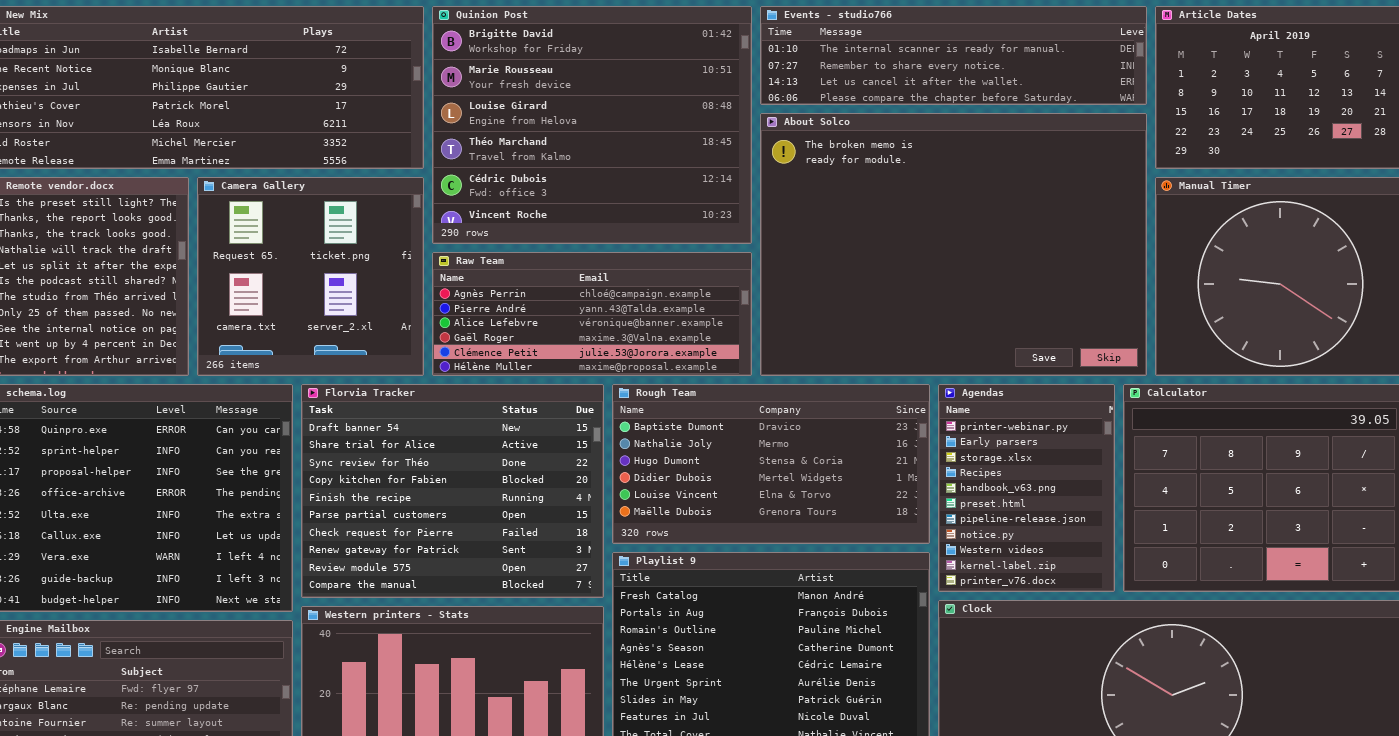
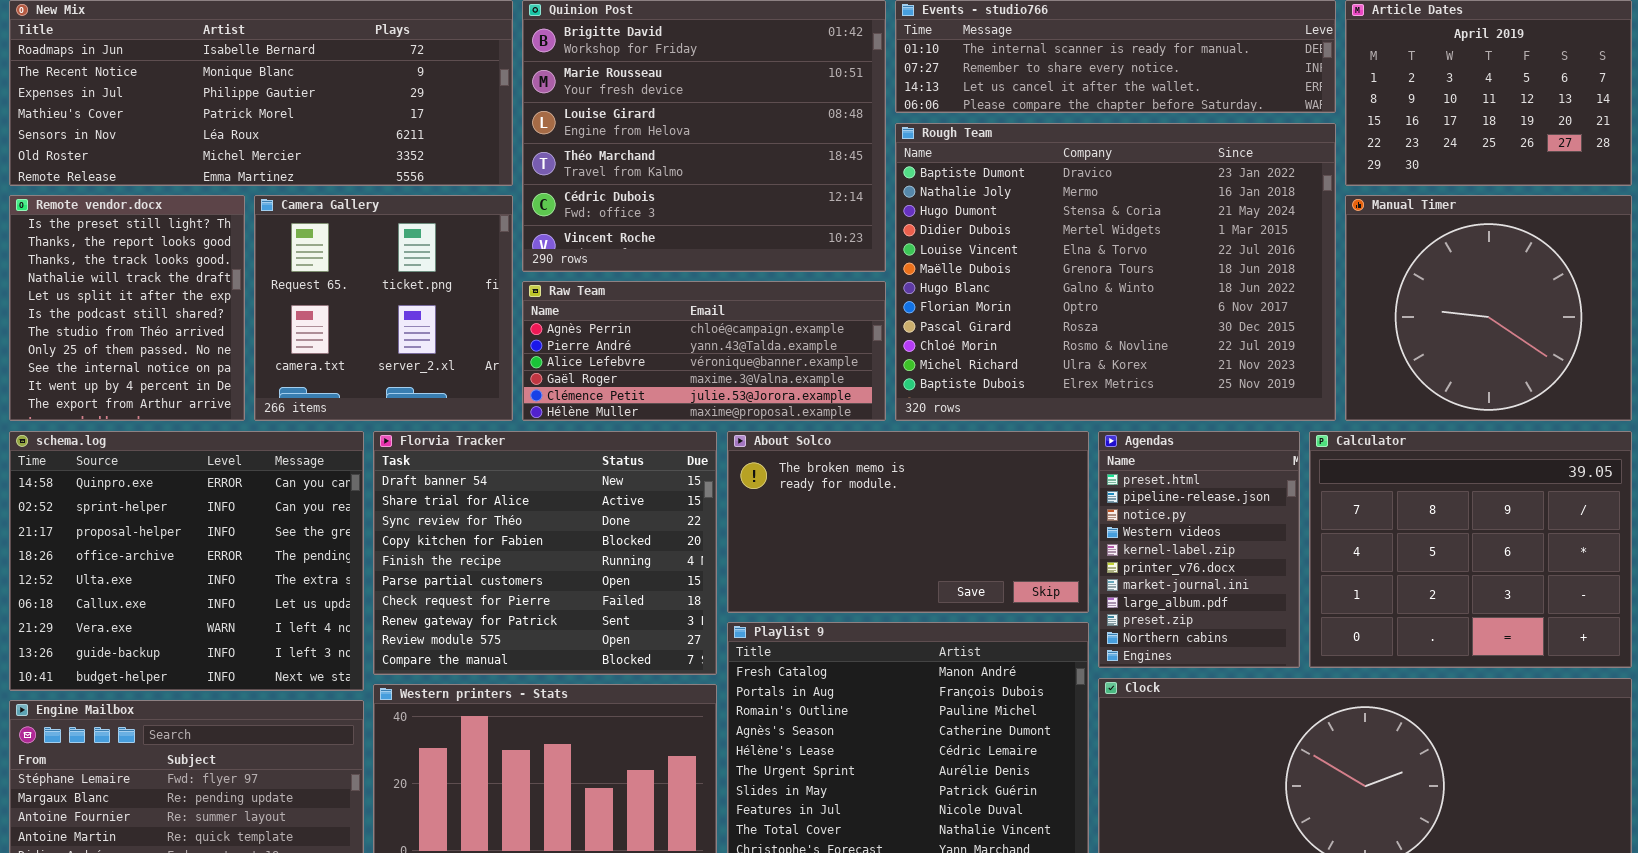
About Solco: [760,113,1147,376] -> [727,431,1089,613], moved, resized
Rough Team: [612,384,930,544] -> [895,123,1336,421], moved, resized
Agendas: [938,384,1115,592] -> [1098,431,1300,668], scrolled down 5 rows

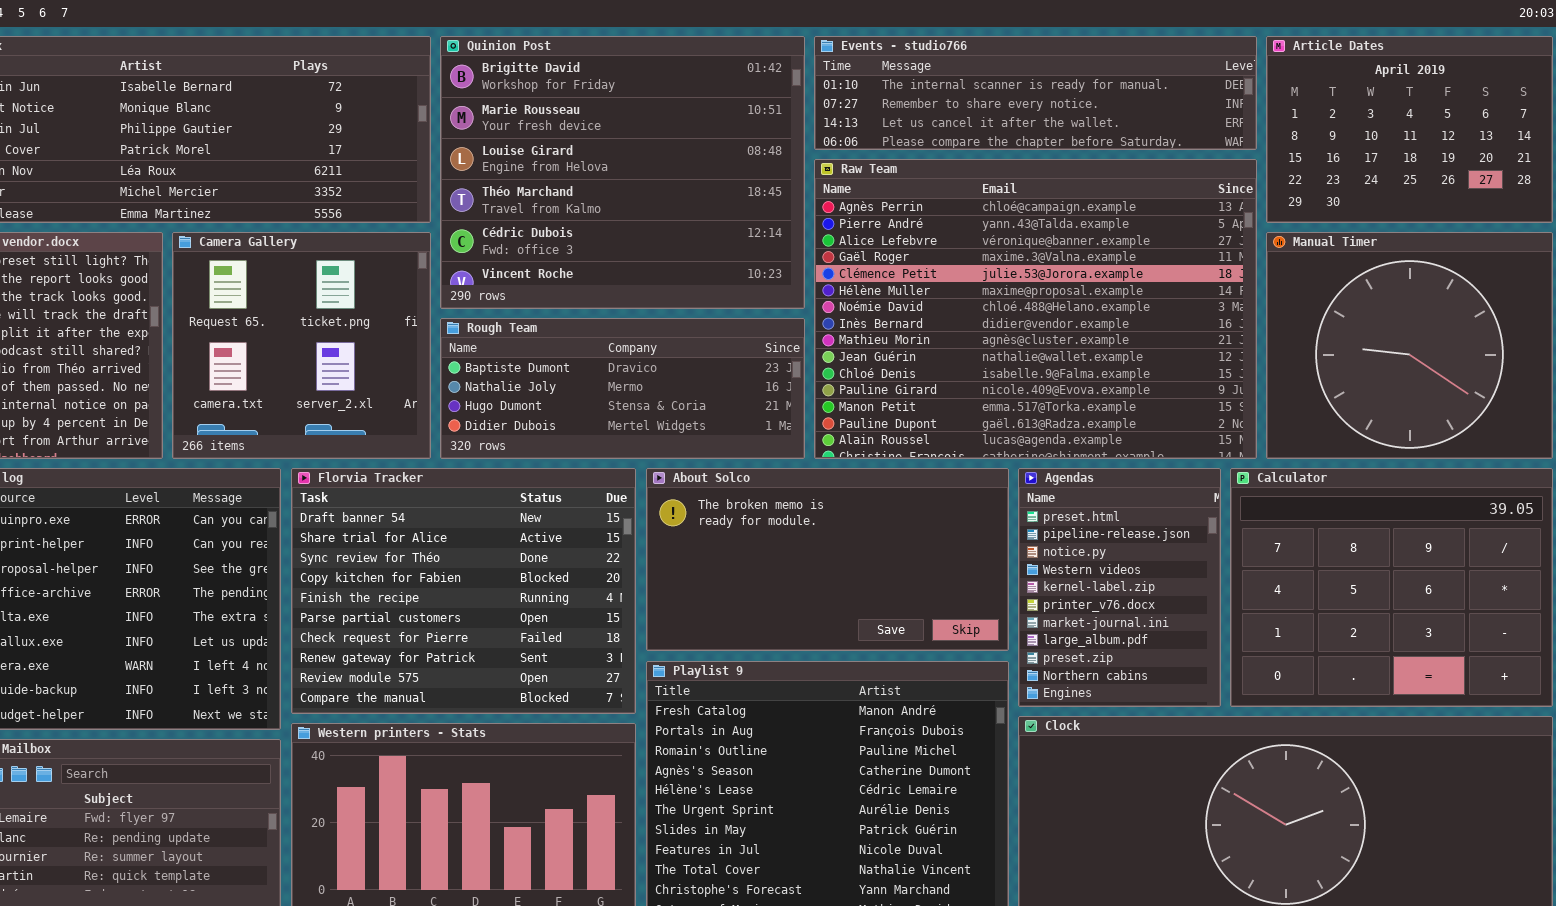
Rough Team: [895,123,1336,421] -> [440,318,805,459], moved, resized
Raw Team: [522,281,886,421] -> [814,159,1257,459], moved, resized

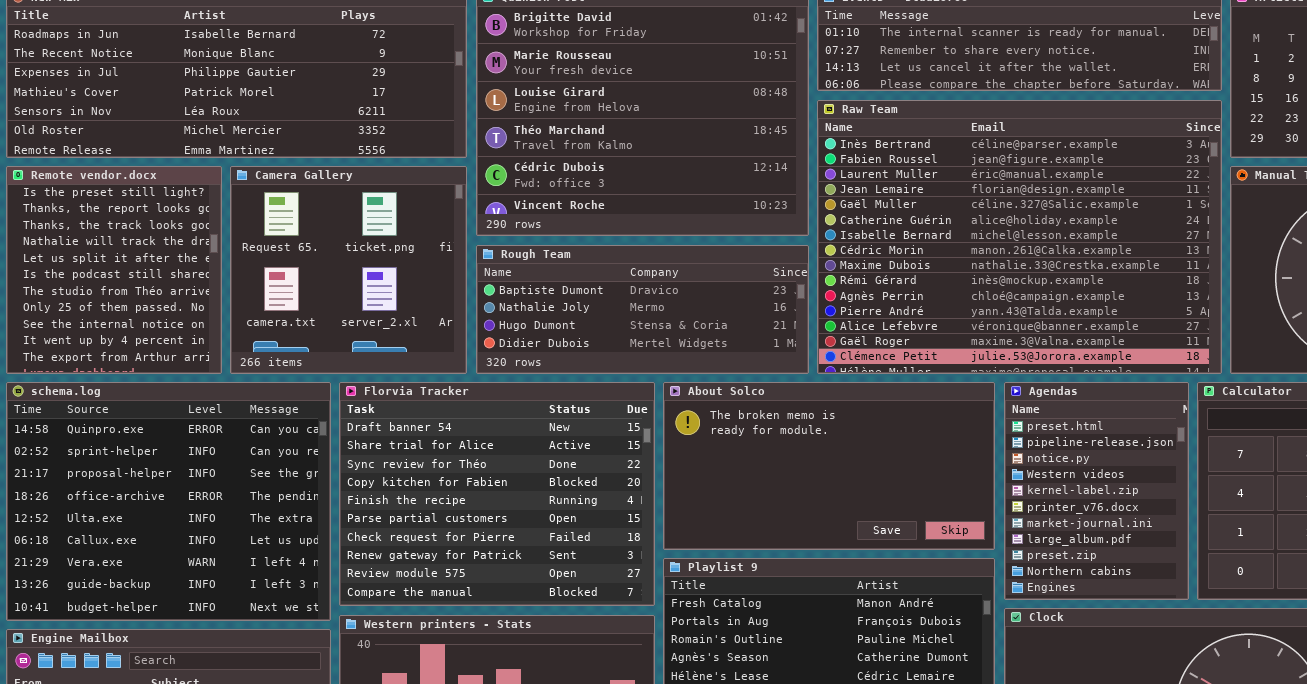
Raw Team: [814,159,1257,459] -> [817,100,1222,374], scrolled up 10 rows

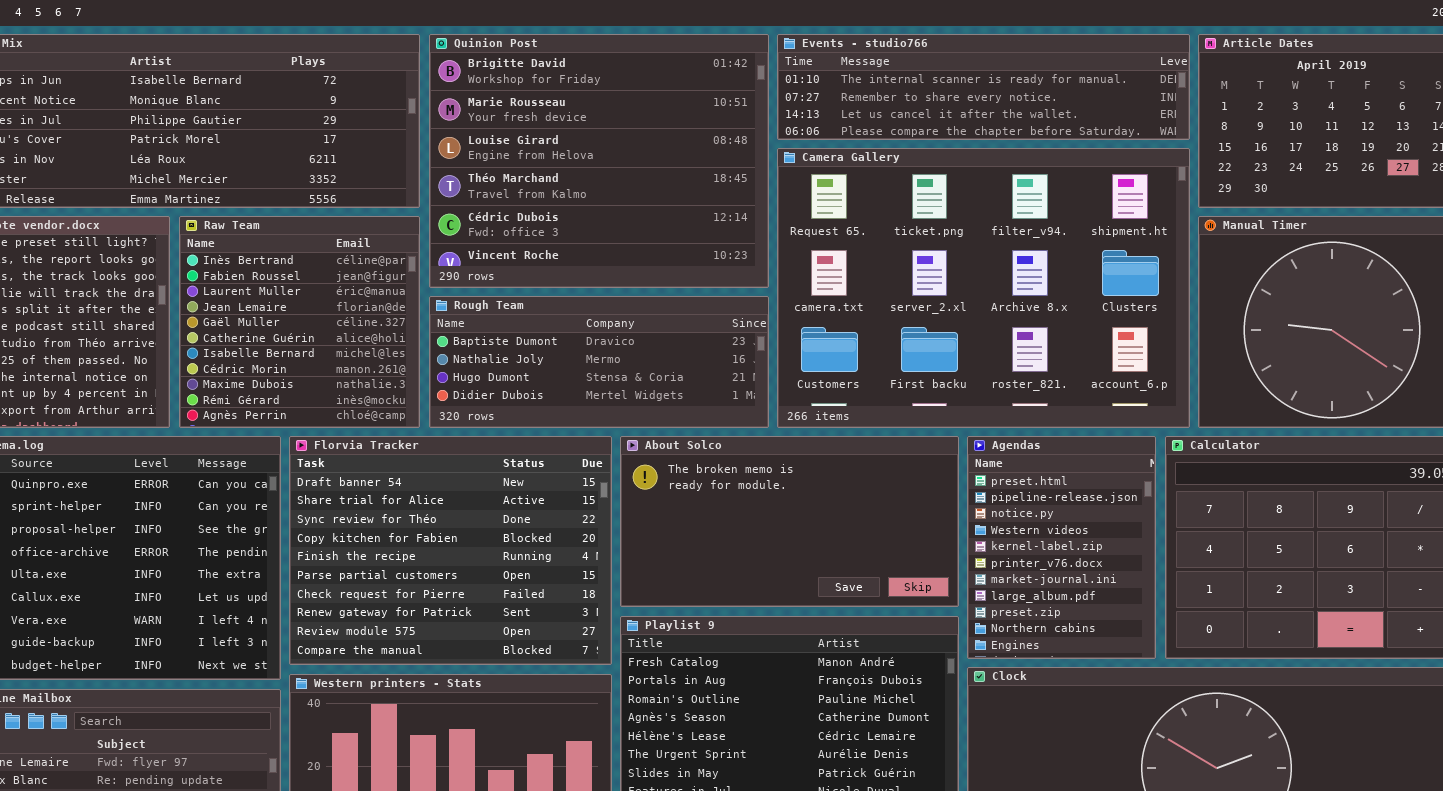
Raw Team: [817,100,1222,374] -> [179,216,420,428], moved, resized
Camera Gallery: [230,166,467,374] -> [777,148,1190,428], moved, resized

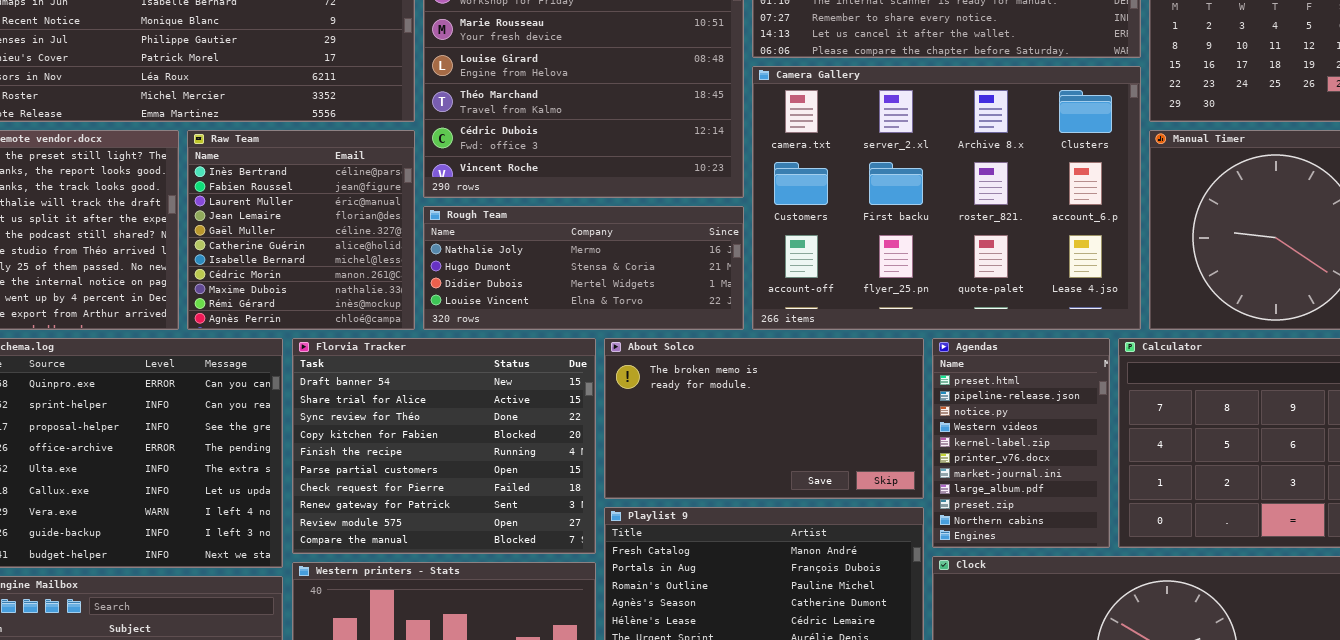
Camera Gallery: [777,148,1190,428] -> [752,66,1141,330], scrolled down 1 row
Rough Team: [429,296,769,428] -> [423,206,744,330], scrolled down 1 row

